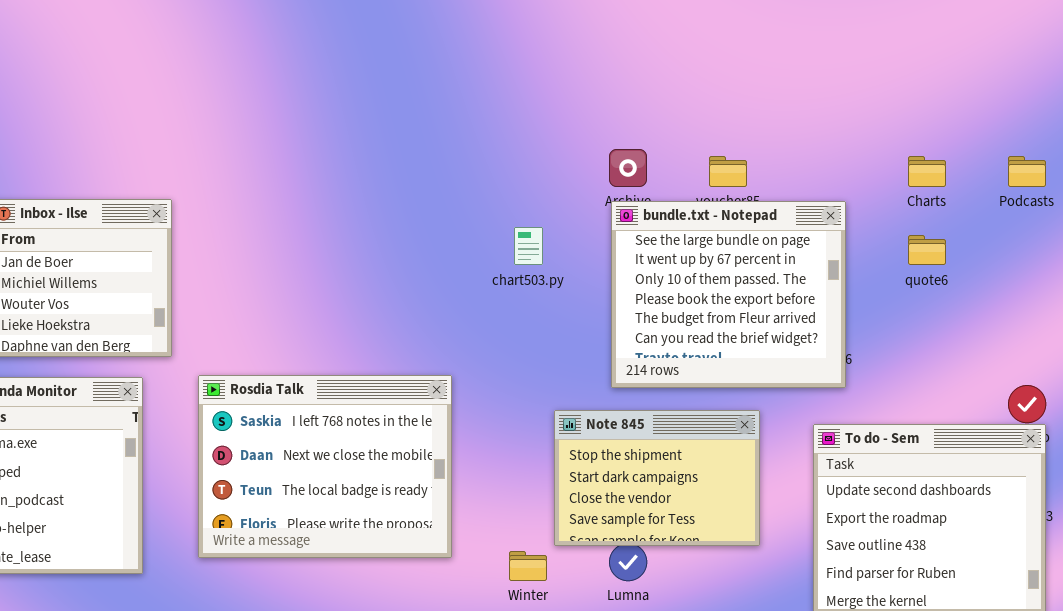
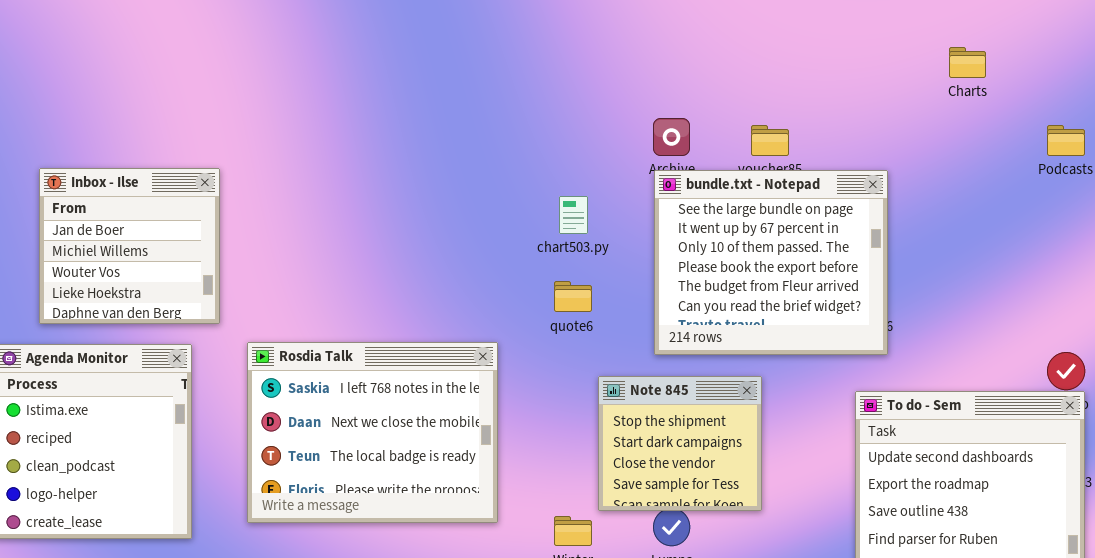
Charts: [908,156,946,187] -> [949,47,986,78], moved
quote6: [908,235,946,265] -> [554,281,592,312], moved
Note 845: [554,410,760,546] -> [598,376,762,511], resized

